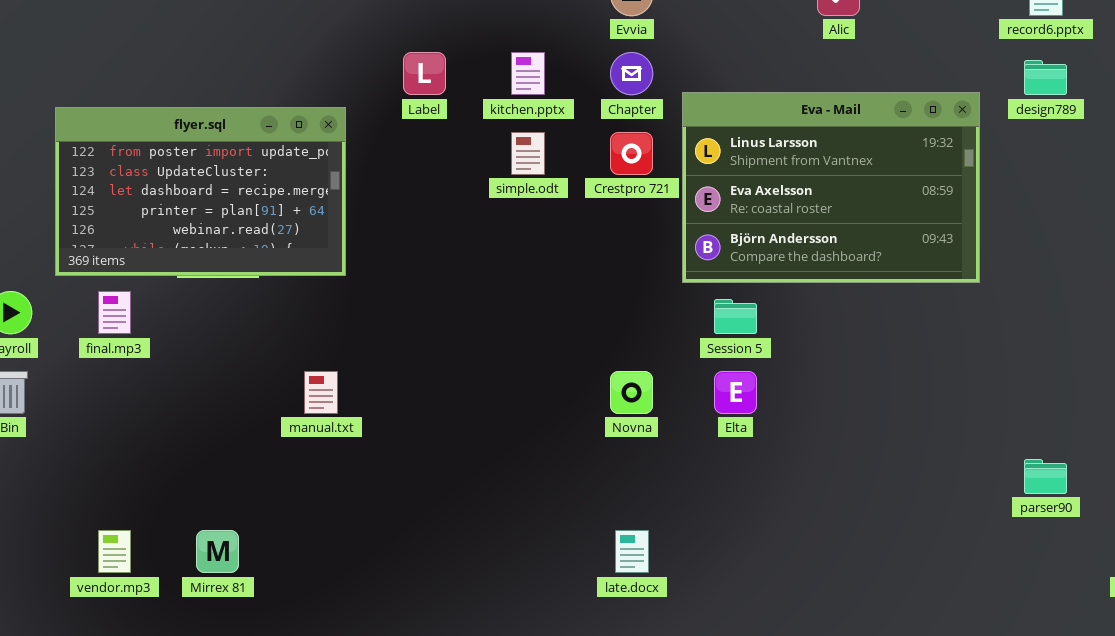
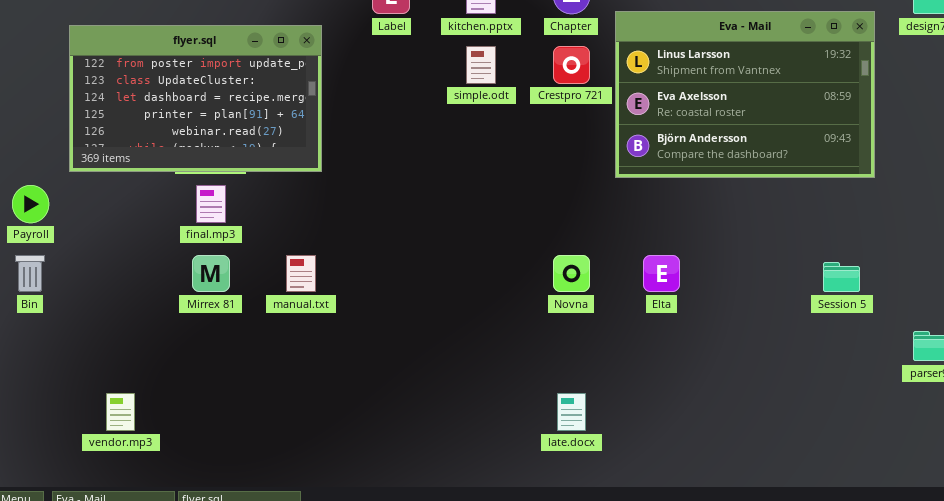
final.mp3: [98,291,131,334] -> [196,185,226,223], moved
Session 5: [714,299,757,334] -> [823,262,860,292], moved
Mirrex 81: [196,530,239,573] -> [192,255,230,292], moved

